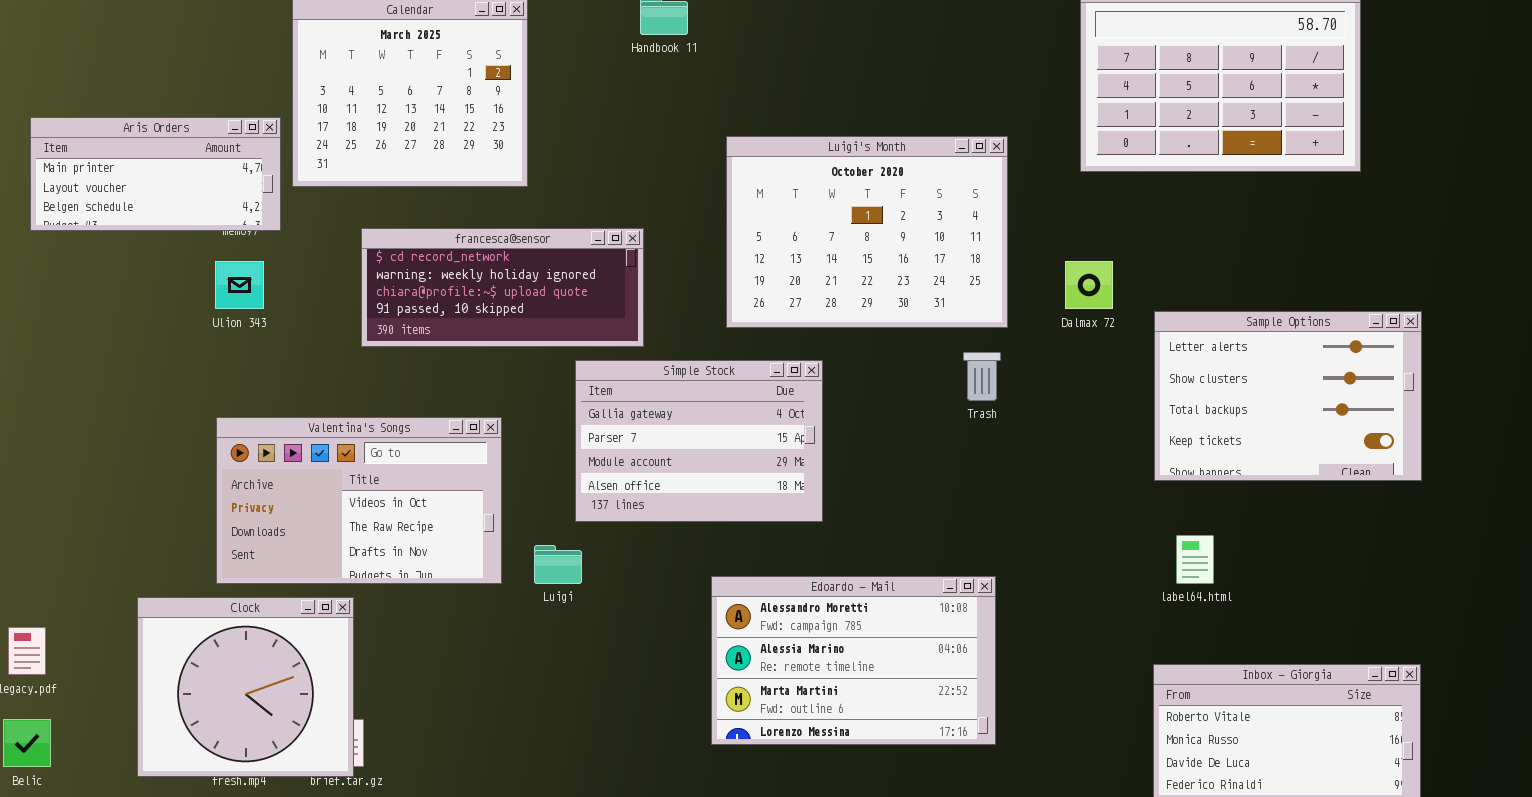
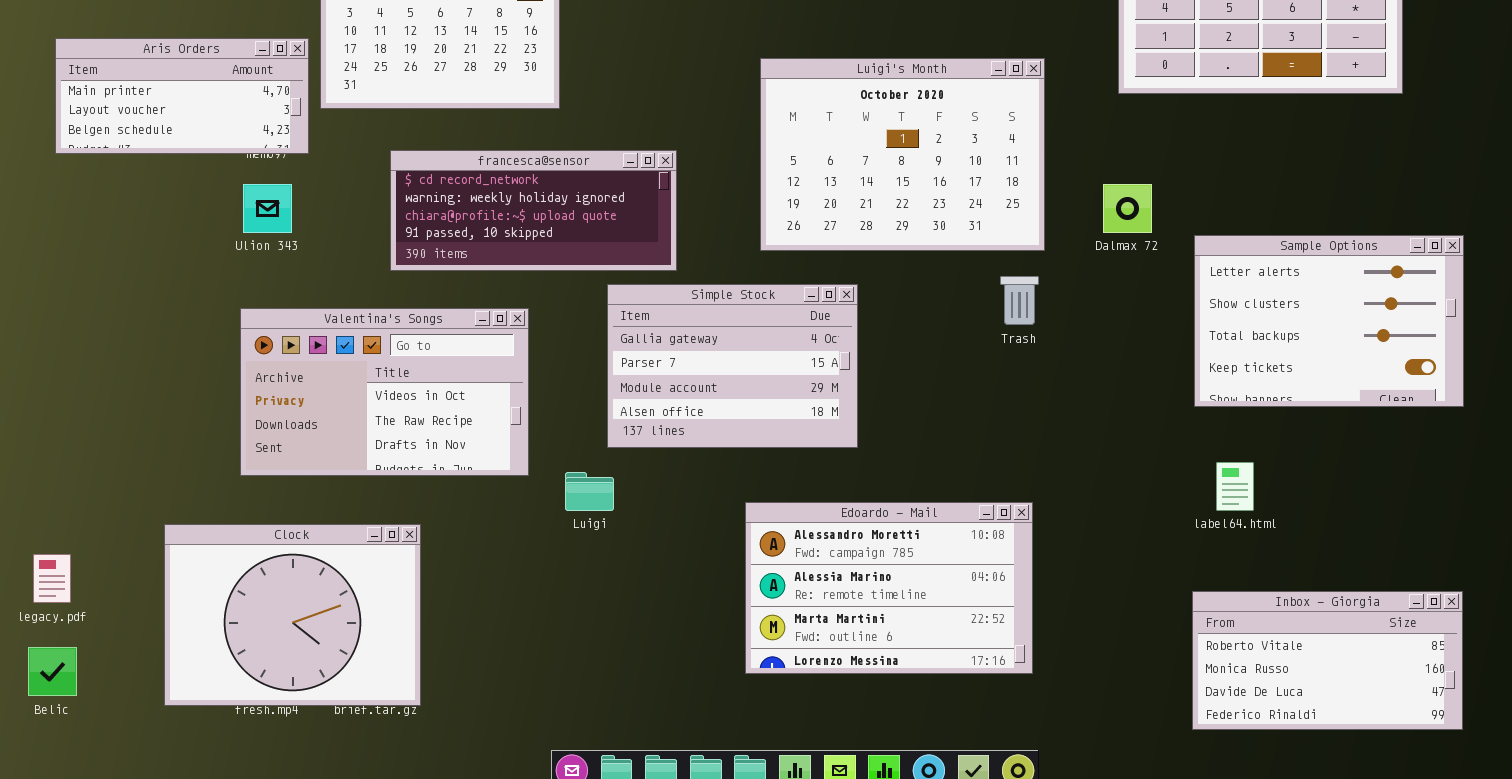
Valentina's Songs: [216,417,502,584] -> [240,308,529,476], moved
Clock: [137,597,354,777] -> [164,524,421,706], resized

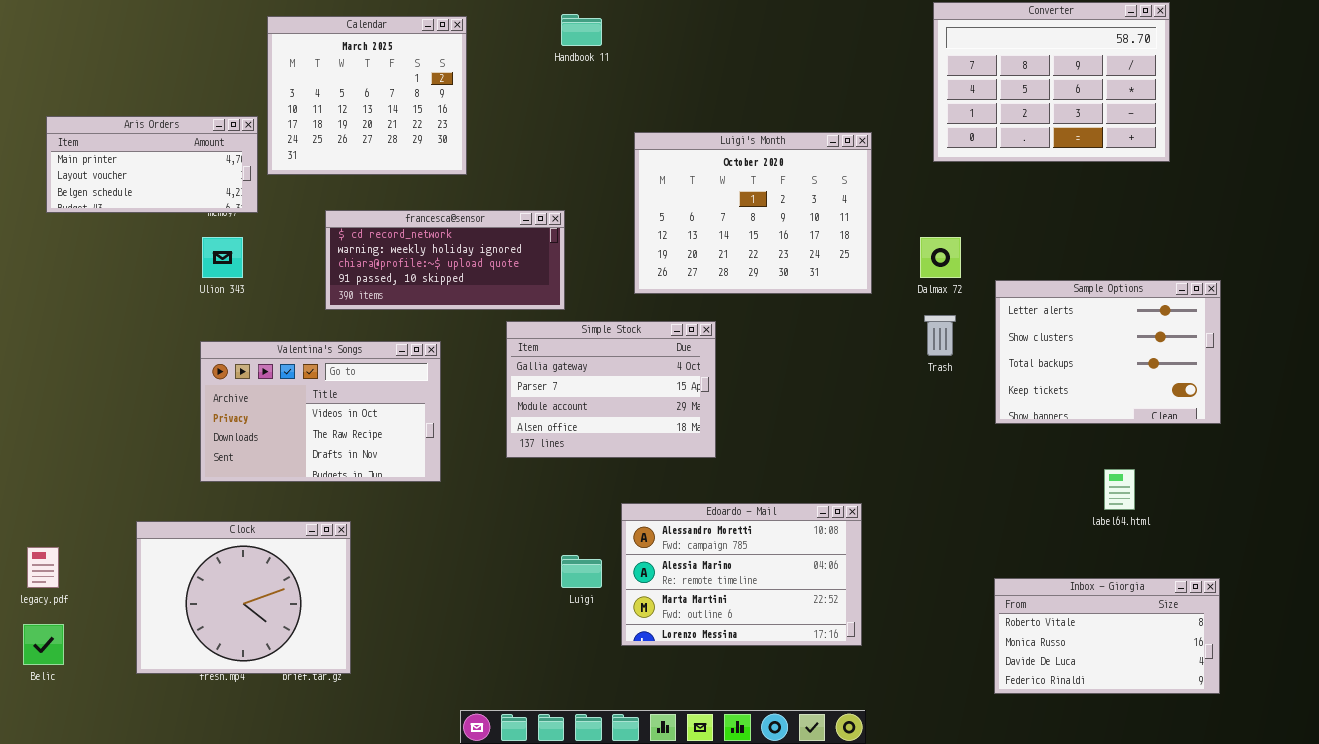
Trash: [1000,276,1039,325] -> [924,315,956,356], moved
label64.html: [1216,462,1254,511] -> [1104,469,1135,510], moved
Luigi: [565,472,614,511] -> [561,555,602,588], moved

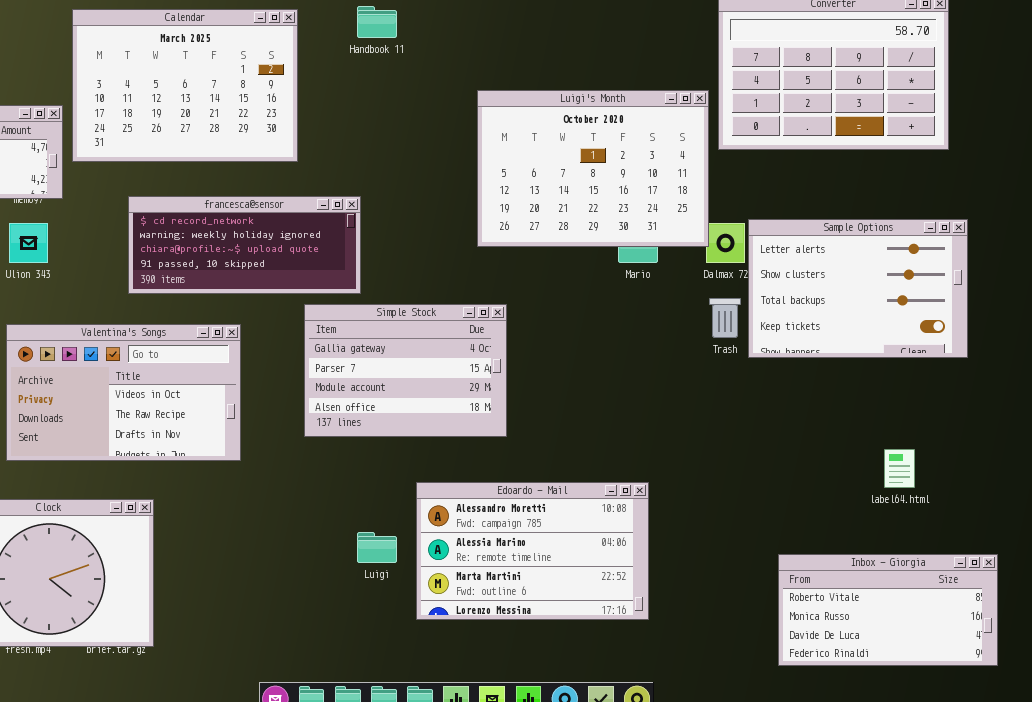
Calendar: [267,16,467,175] -> [72,9,298,162], resized
Luigi's Month: [634,132,872,294] -> [477,90,709,247], moved
Sample Options: [995,280,1221,424] -> [748,219,968,358], moved

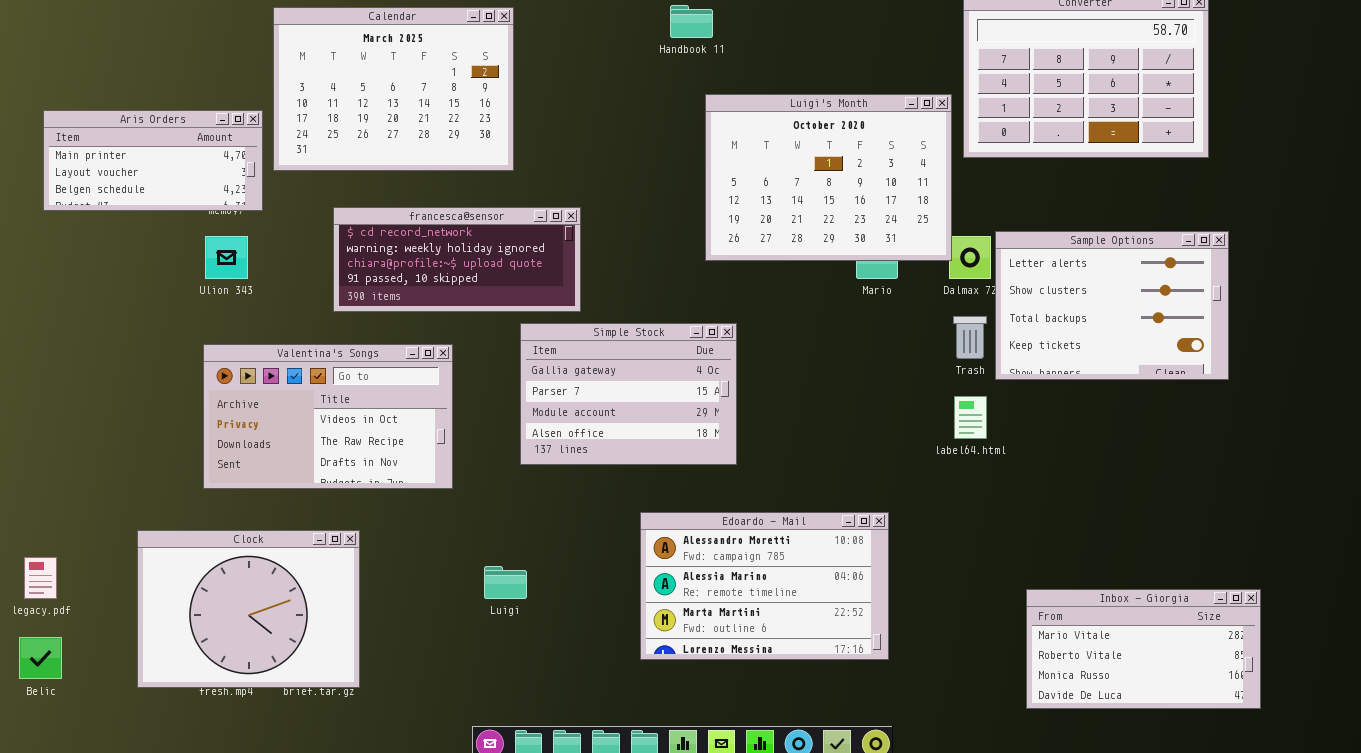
Handbook 11: [357,6,397,38] -> [670,5,713,38], moved
label64.html: [884,449,915,488] -> [954,396,987,439], moved
Luigi: [357,532,397,563] -> [484,566,527,599], moved
Inbox - Giorgia: [778,554,998,666] -> [1026,589,1261,709], scrolled up 1 row

